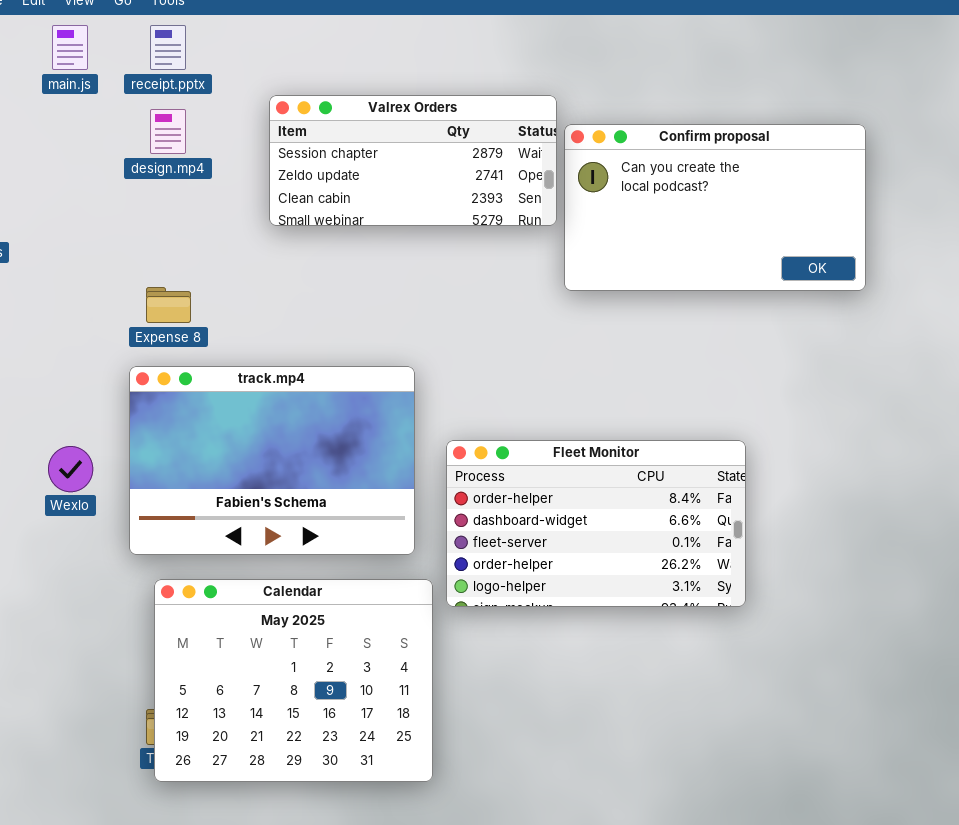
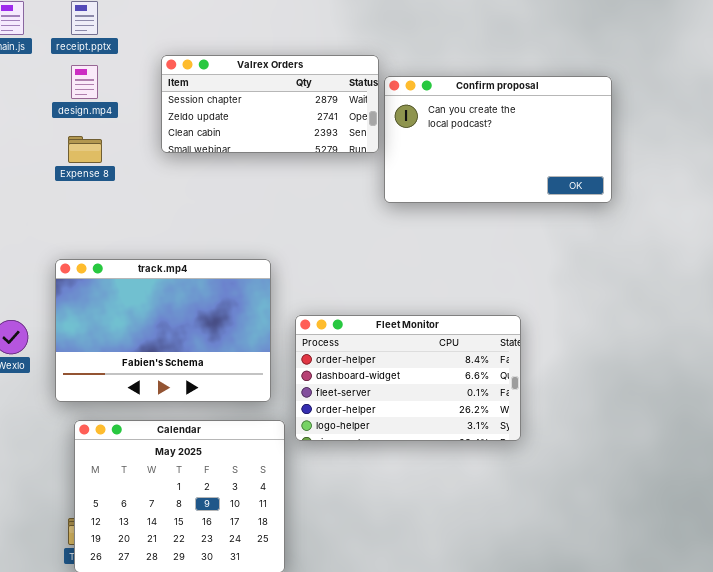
Expense 8: [146,287,191,323] -> [68,136,102,163], moved

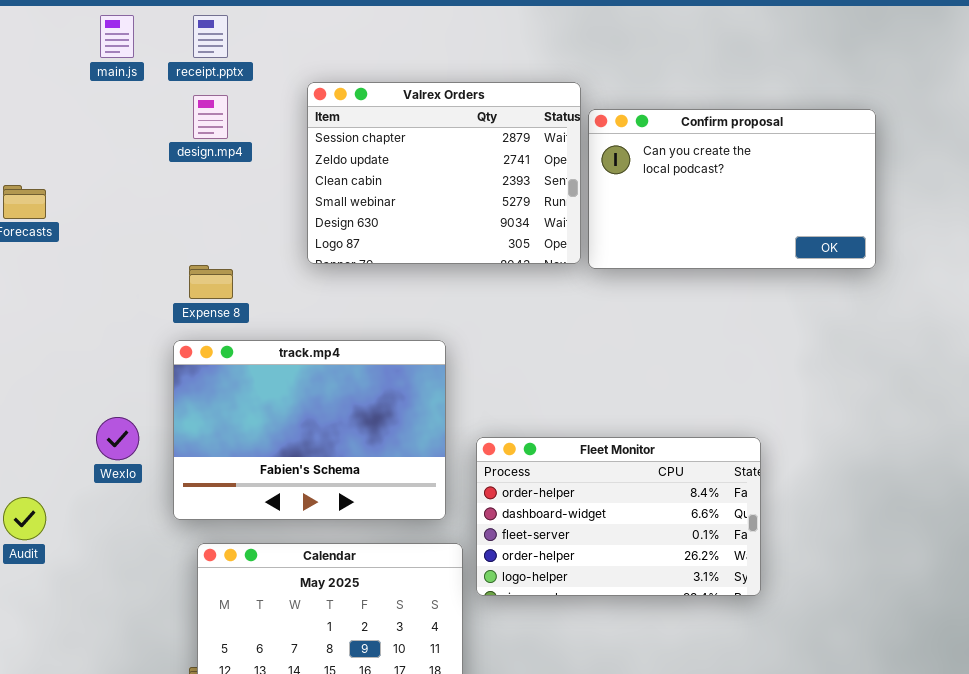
Valrex Orders: [161,55,379,153] -> [307,82,581,264], resized
Expense 8: [68,136,102,163] -> [189,265,233,299], moved
Fleet Monitor: [295,315,521,441] -> [476,437,761,596], moved

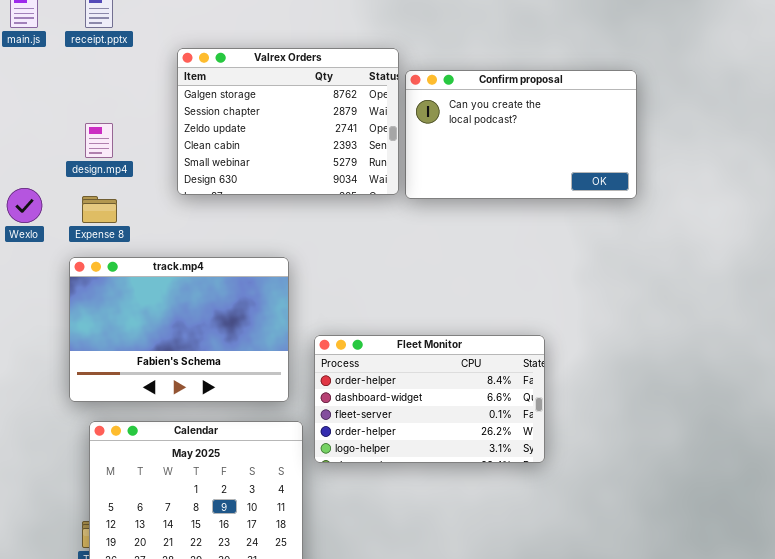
Valrex Orders: [307,82,581,264] -> [177,48,399,195], scrolled up 1 row
design.mp4: [193,95,228,139] -> [85,123,113,158], moved
Wexlo: [96,417,139,460] -> [7,188,42,223], moved

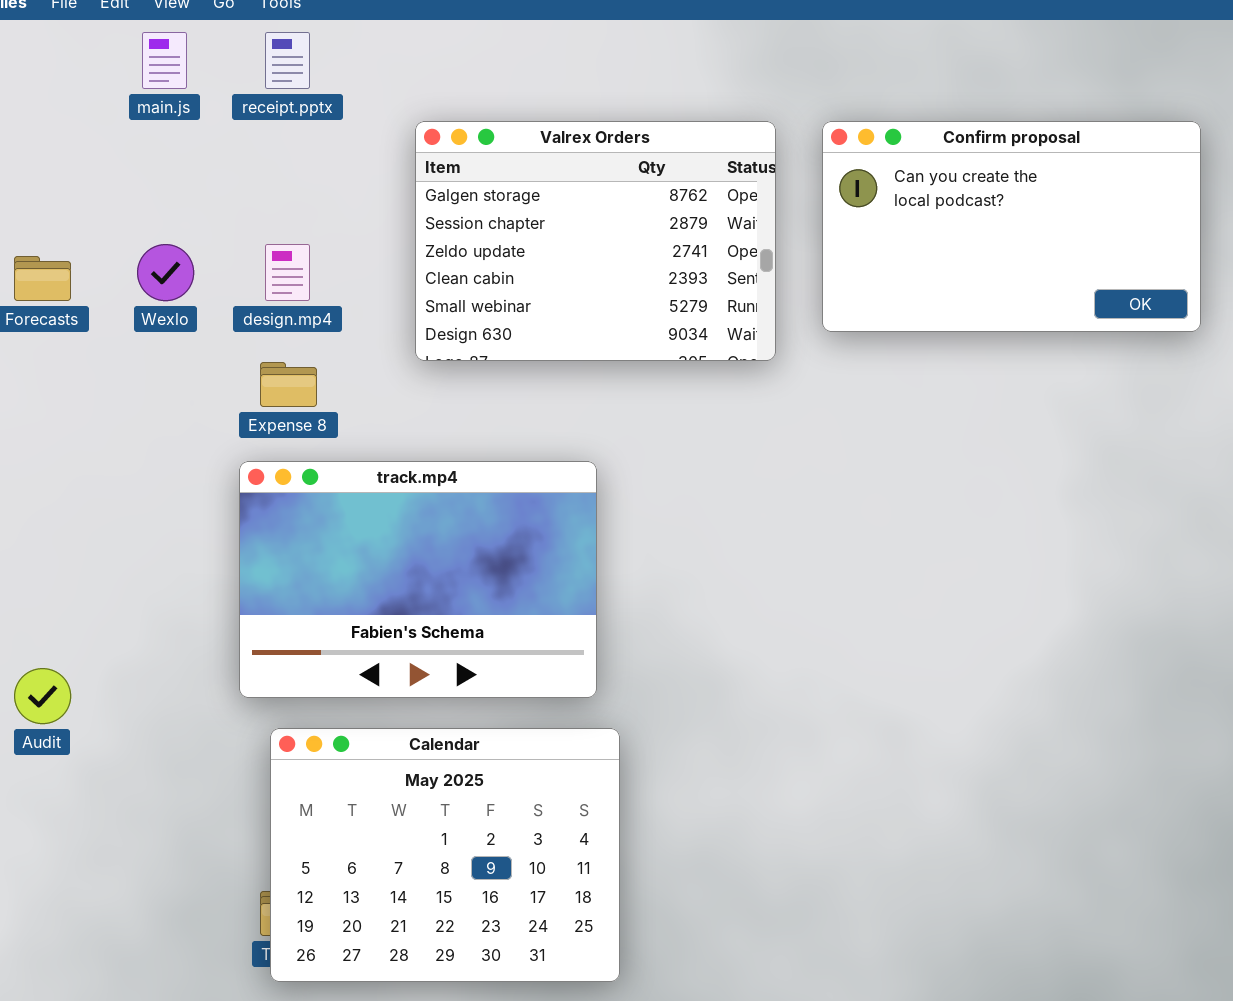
Confirm proposal: [405,70,637,199] -> [822,121,1201,332], moved
Wexlo: [7,188,42,223] -> [137,244,194,301], moved
Fleet Monitor: [314,335,545,463] -> none, closed

